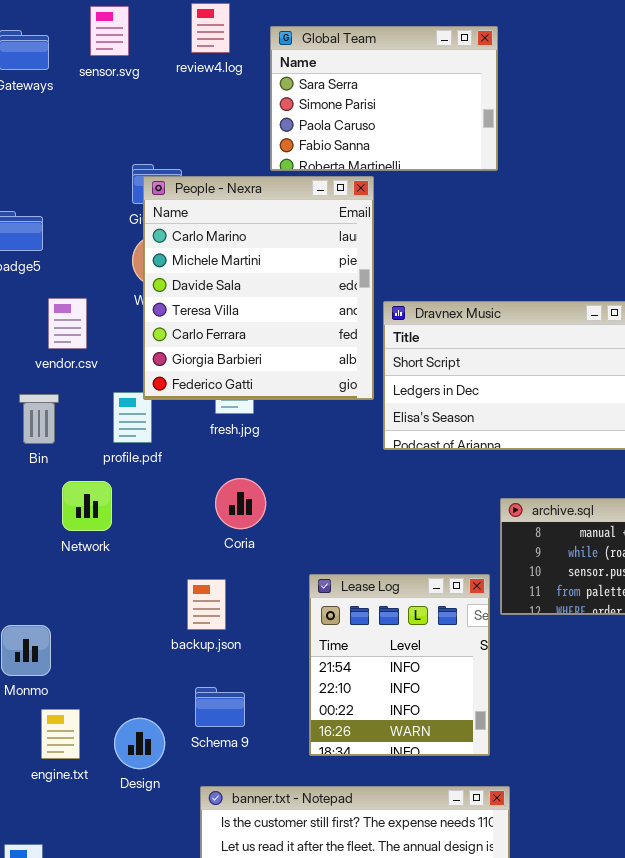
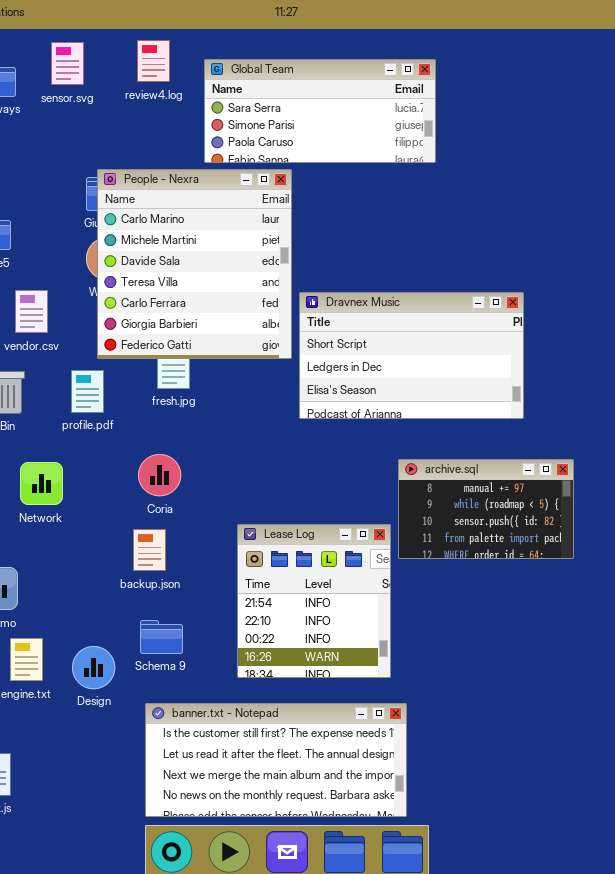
Global Team: [270,26,498,171] -> [204,59,436,163], resized
People - Nexra: [143,176,374,400] -> [97,169,292,359], moved
Coria: [215,478,266,529] -> [138,454,181,496], moved
Network: [62,481,112,531] -> [20,462,63,505], moved

